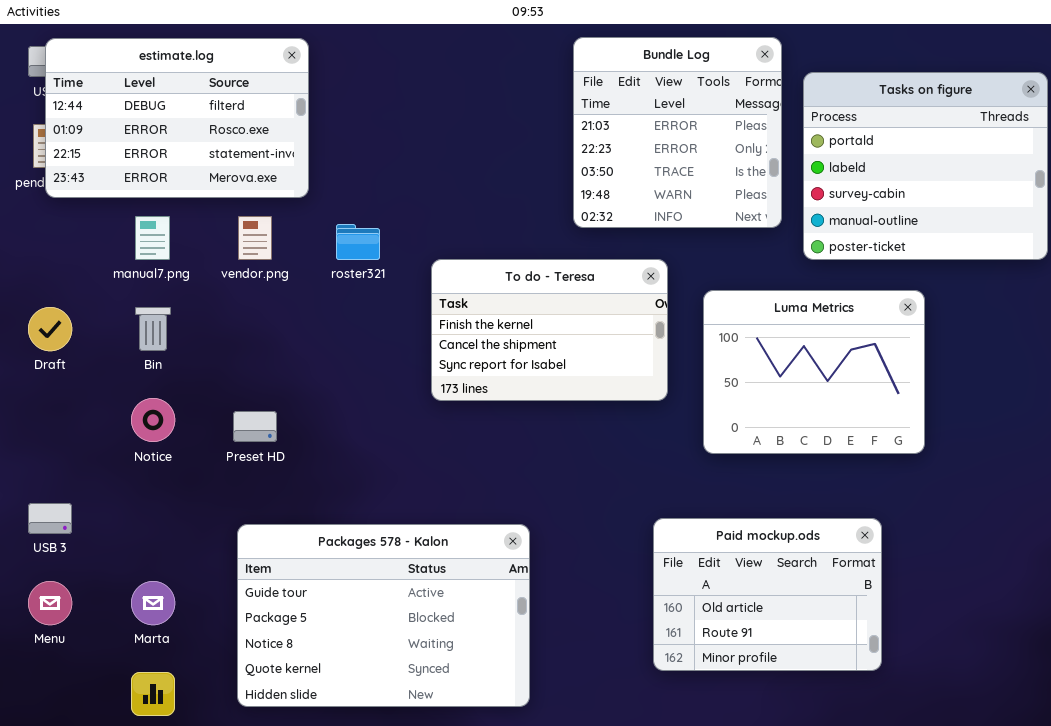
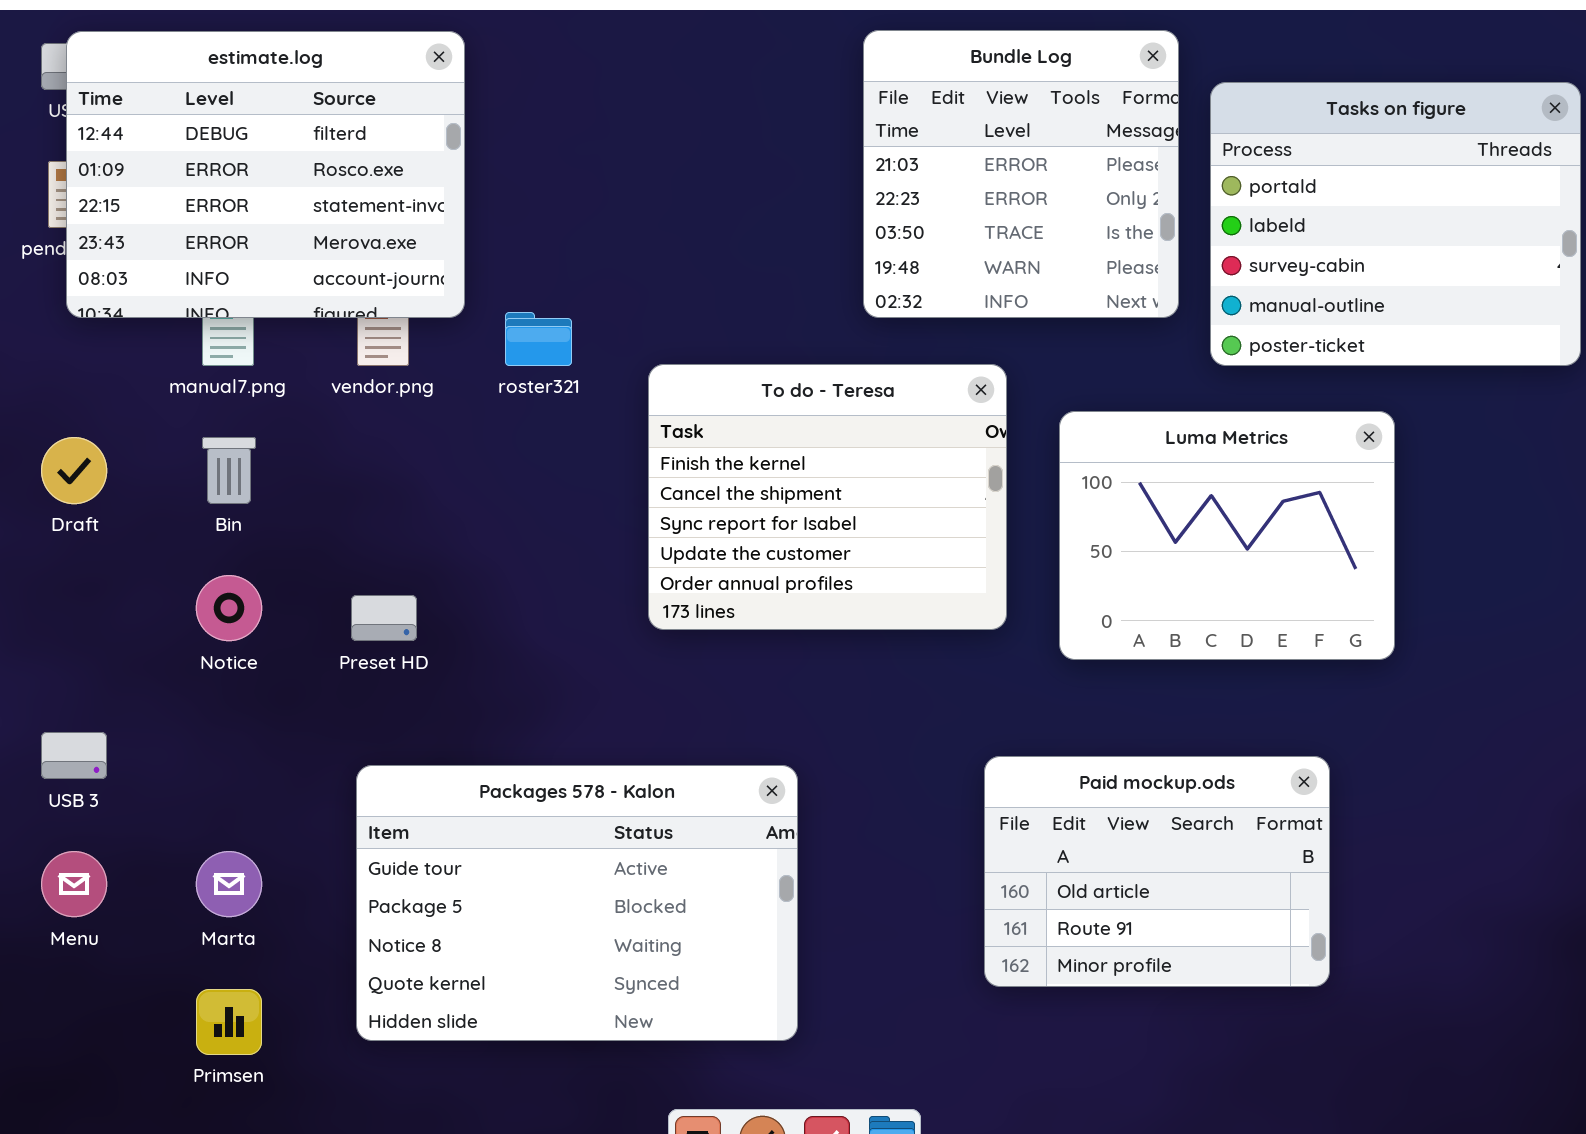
estimate.log: [45,38,309,198] -> [66,31,465,318], resized
To do - Teresa: [431,259,668,401] -> [648,364,1007,630], resized

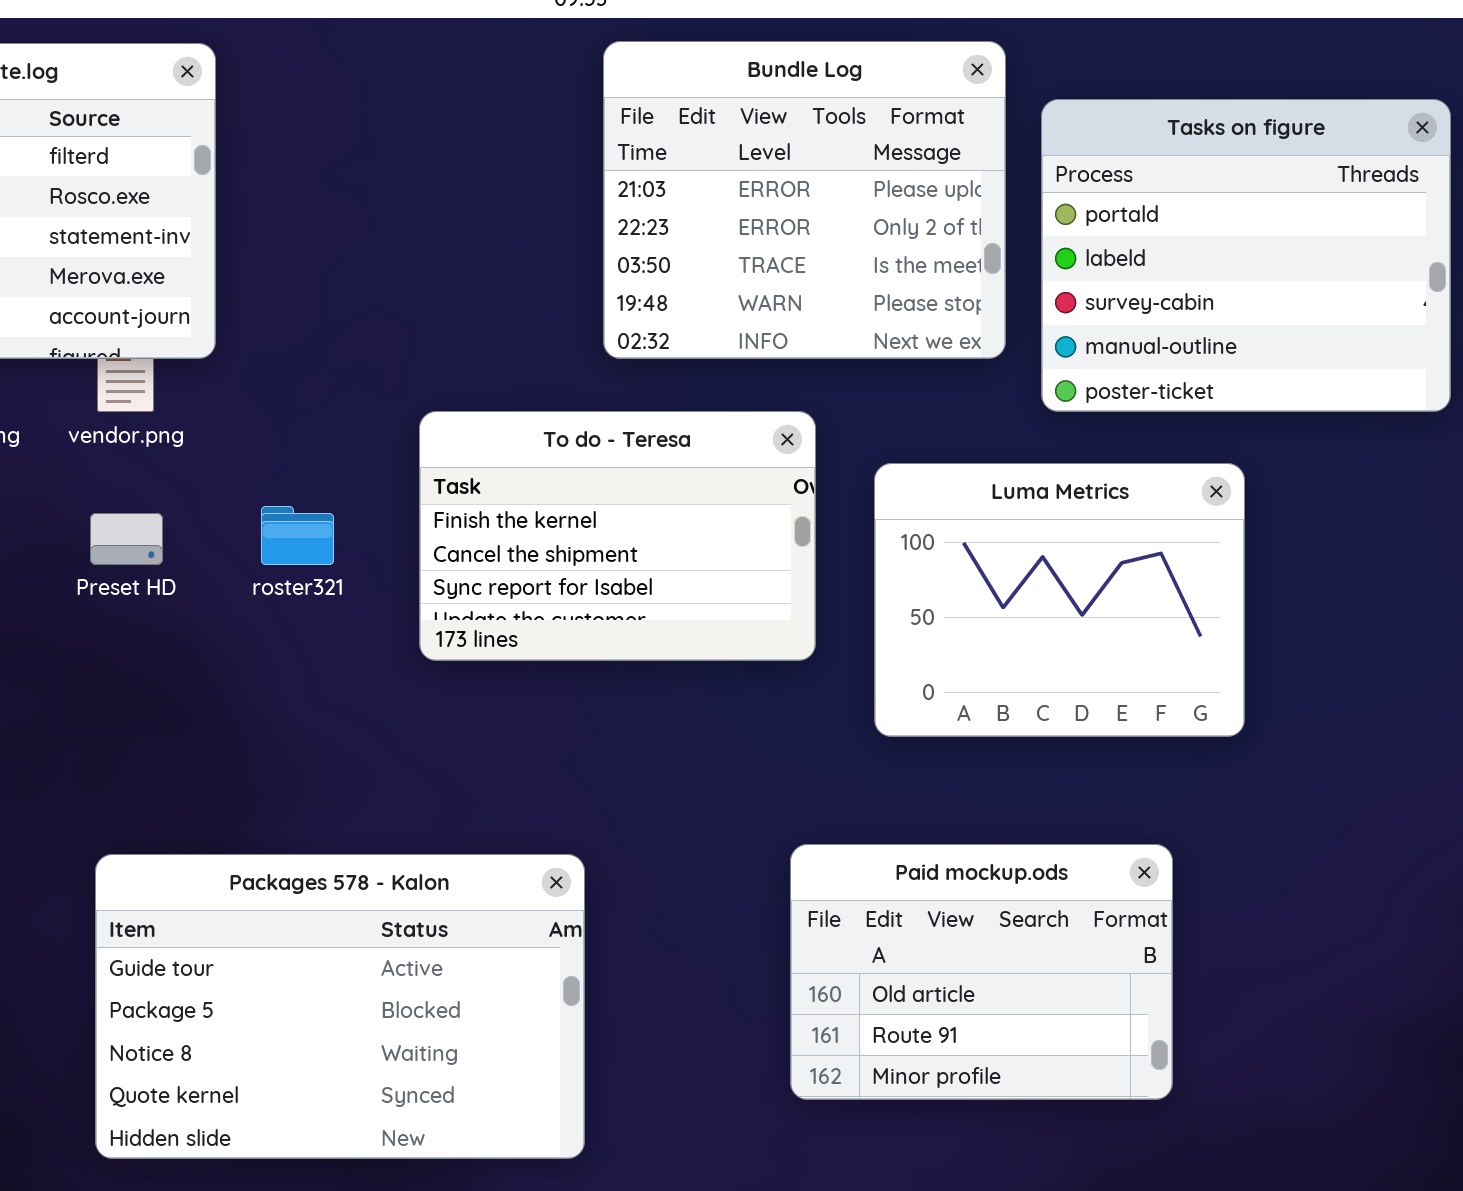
Bundle Log: [863,30,1179,318] -> [603,41,1006,359], resized
roster321: [505,312,572,366] -> [261,506,334,565], moved
To do - Teresa: [648,364,1007,630] -> [419,411,816,661], resized
Preset HD: [351,595,417,641] -> [90,513,163,565], moved

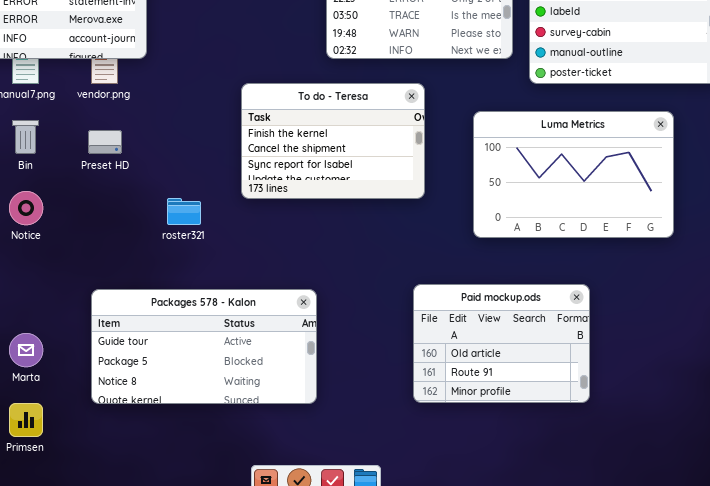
Luma Metrics: [874,463,1245,737] -> [473,111,674,238], moved, resized
roster321: [261,506,334,565] -> [167,198,201,225], moved
Packages 578 - Kalon: [95,854,585,1159] -> [91,289,317,404], resized

